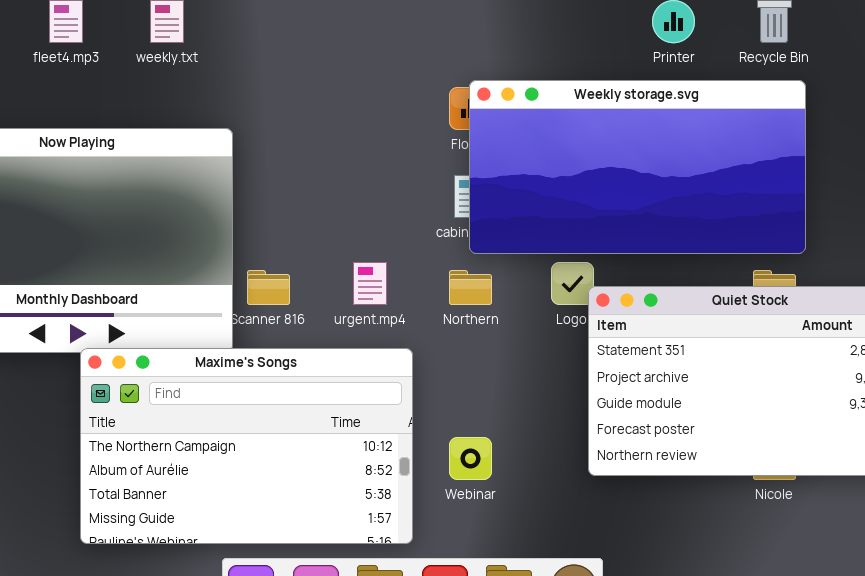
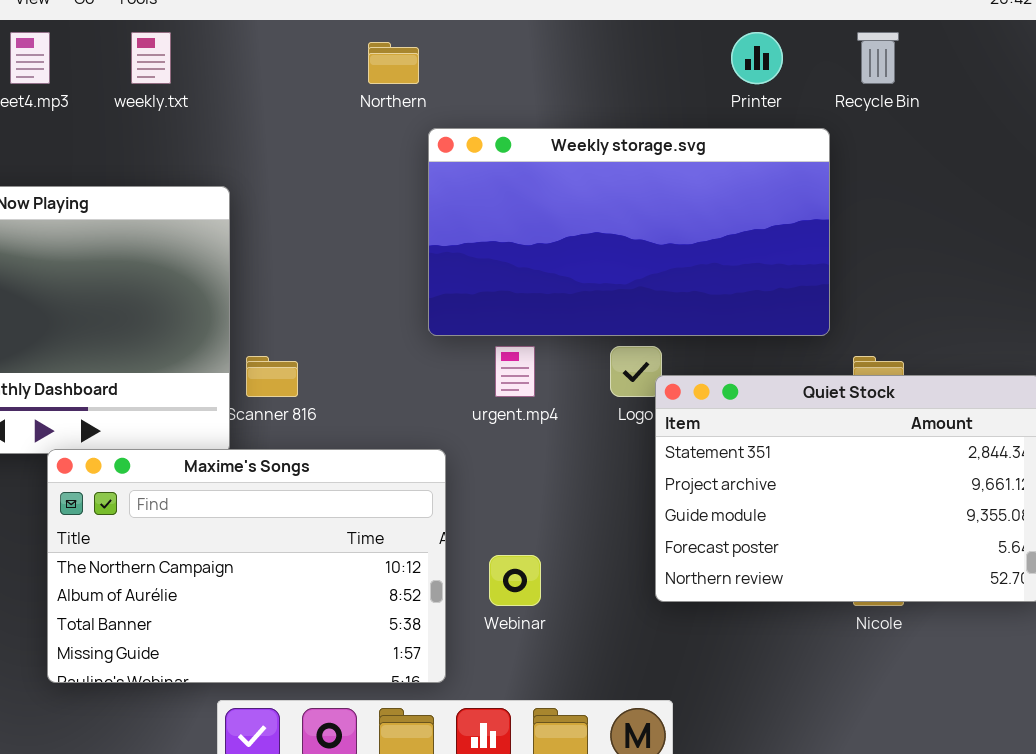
Weekly storage.svg: [469,80,806,254] -> [428,128,830,336], moved
urgent.mp4: [353,262,387,305] -> [495,346,535,397], moved
Northern: [449,270,492,305] -> [368,42,419,84], moved

